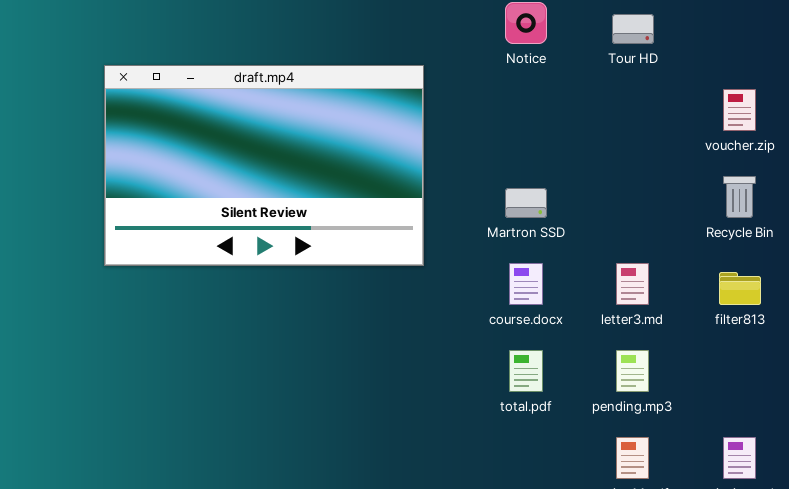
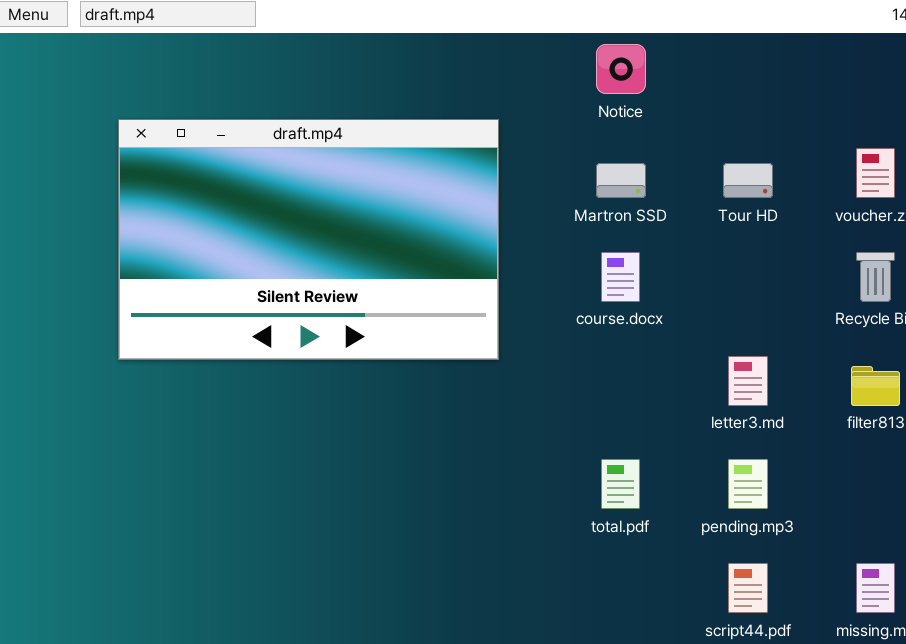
Tour HD: [612,14,654,44] -> [723,163,773,198], moved
Martron SSD: [505,188,547,218] -> [596,163,646,198], moved
course.docx: [509,263,543,305] -> [601,252,640,302], moved

